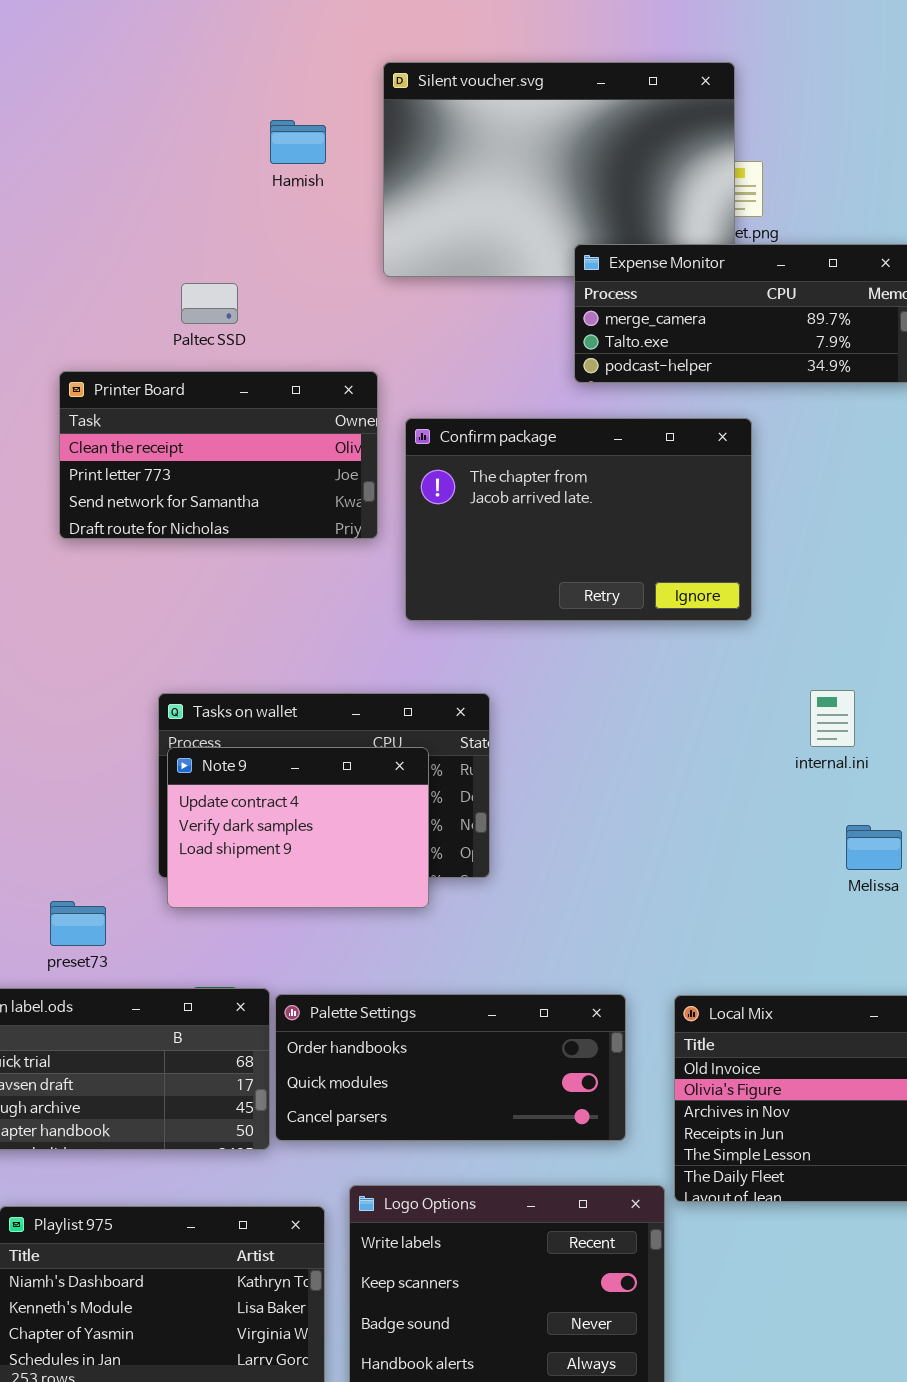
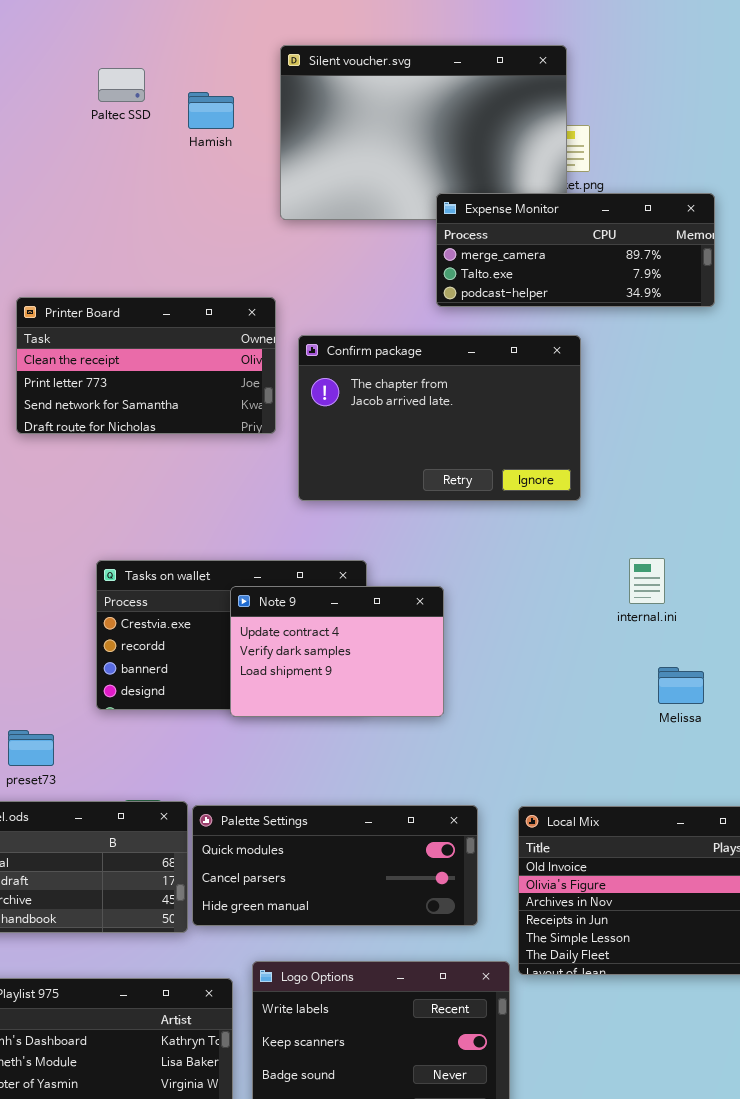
Paltec SSD: [181,283,238,324] -> [98,68,145,102], moved
Note 9: [167,747,429,908] -> [230,586,444,717], moved
Palette Settings: [275,994,626,1141] -> [192,805,478,926], scrolled down 1 row

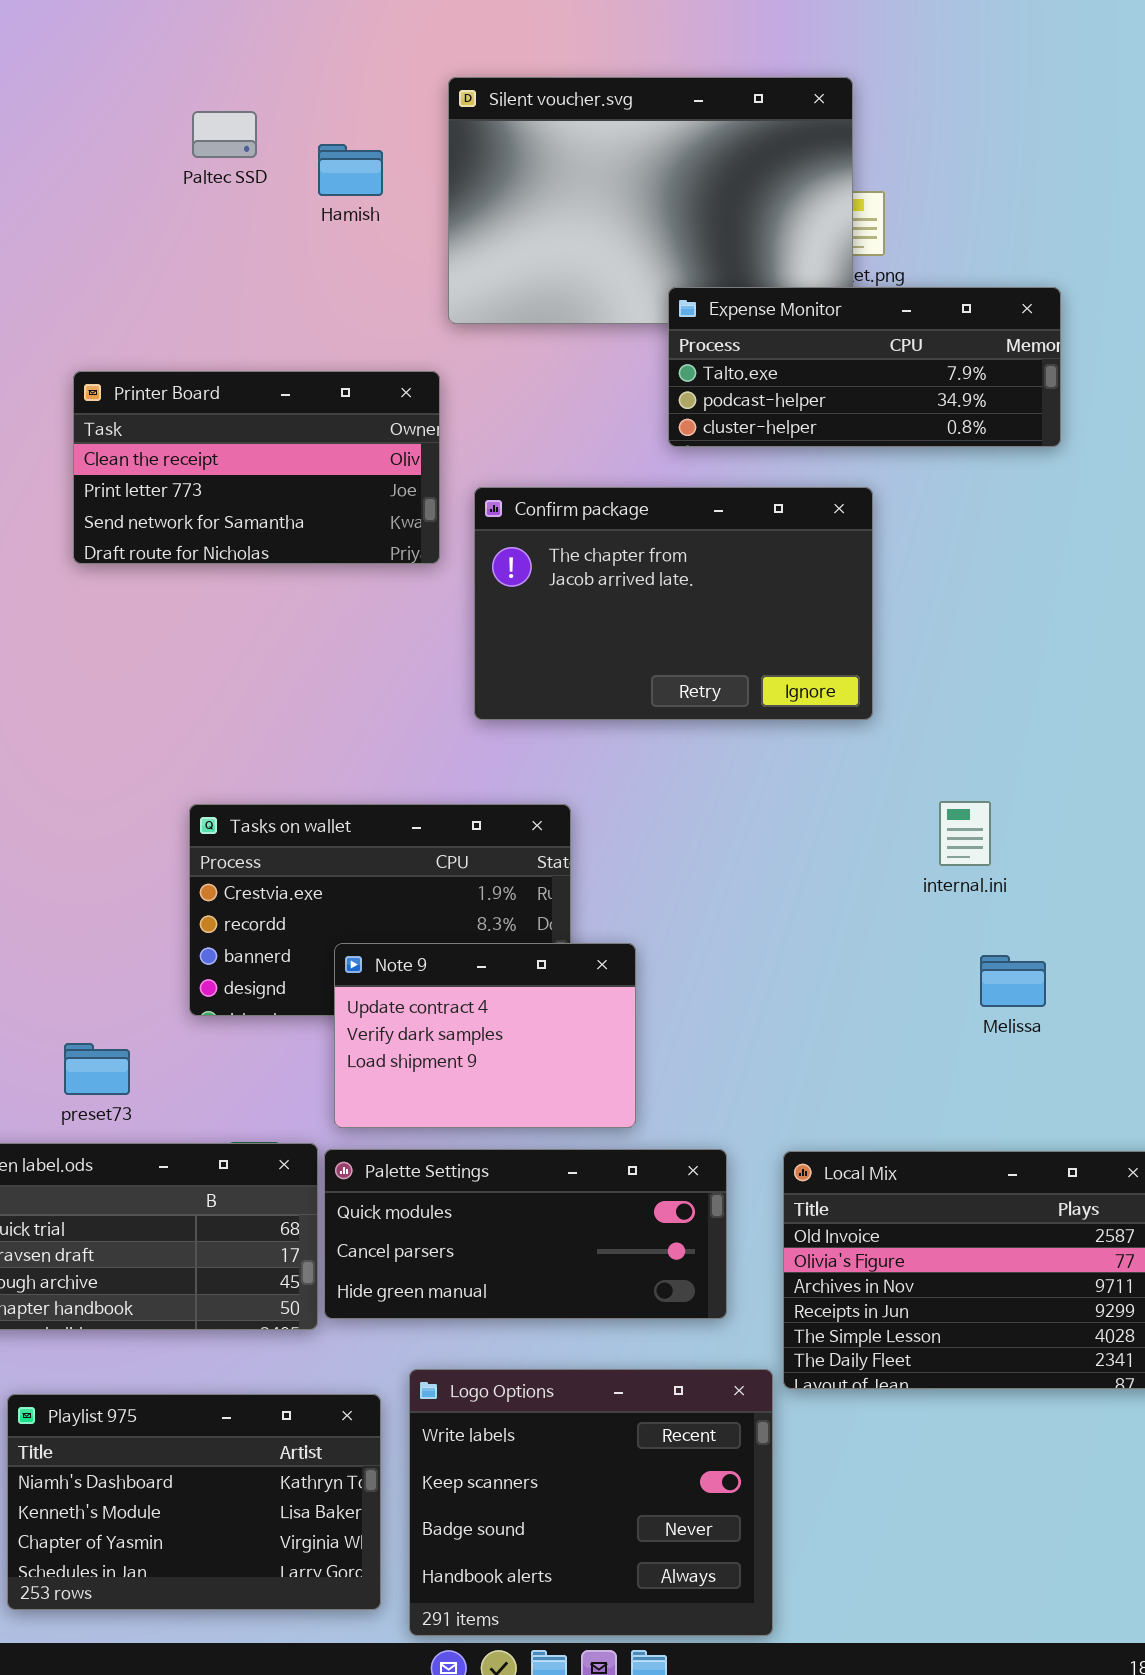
Expense Monitor: [436,193,715,307] -> [668,287,1061,447], scrolled down 1 row
Printer Board: [16,297,276,434] -> [73,371,440,564], moved
Note 9: [230,586,444,717] -> [334,943,636,1128], moved

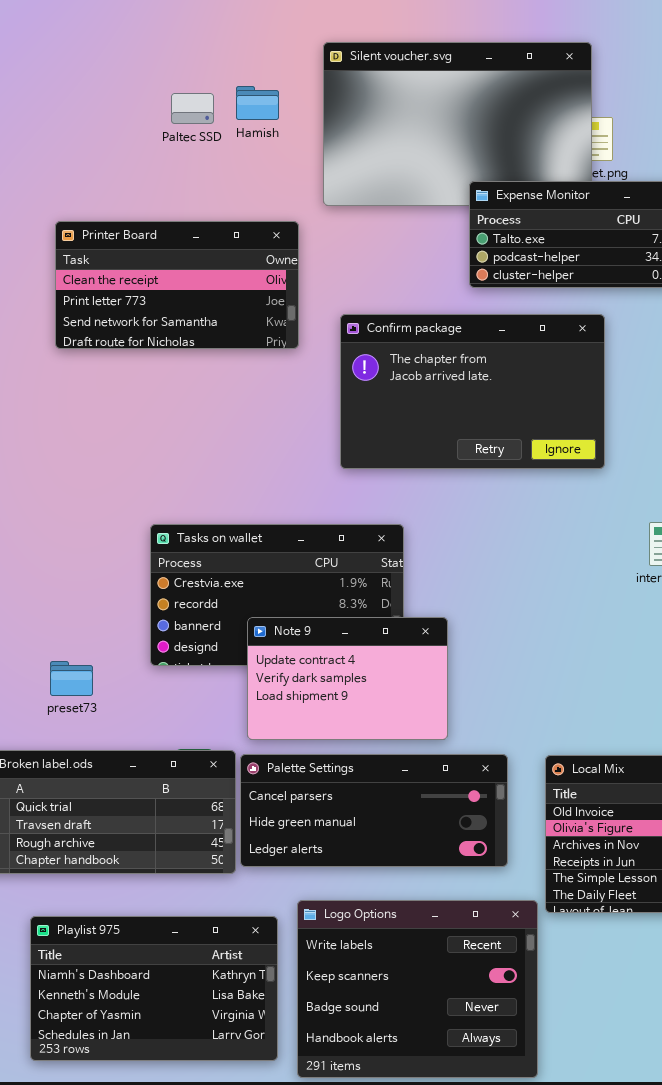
Paltec SSD: [192,111,257,158] -> [171,93,214,124], moved
Printer Board: [73,371,440,564] -> [55,221,299,349], moved
preset73: [64,1043,130,1095] -> [50,661,93,696], moved
Palette Settings: [324,1149,727,1319] -> [240,754,508,867], scrolled down 1 row

